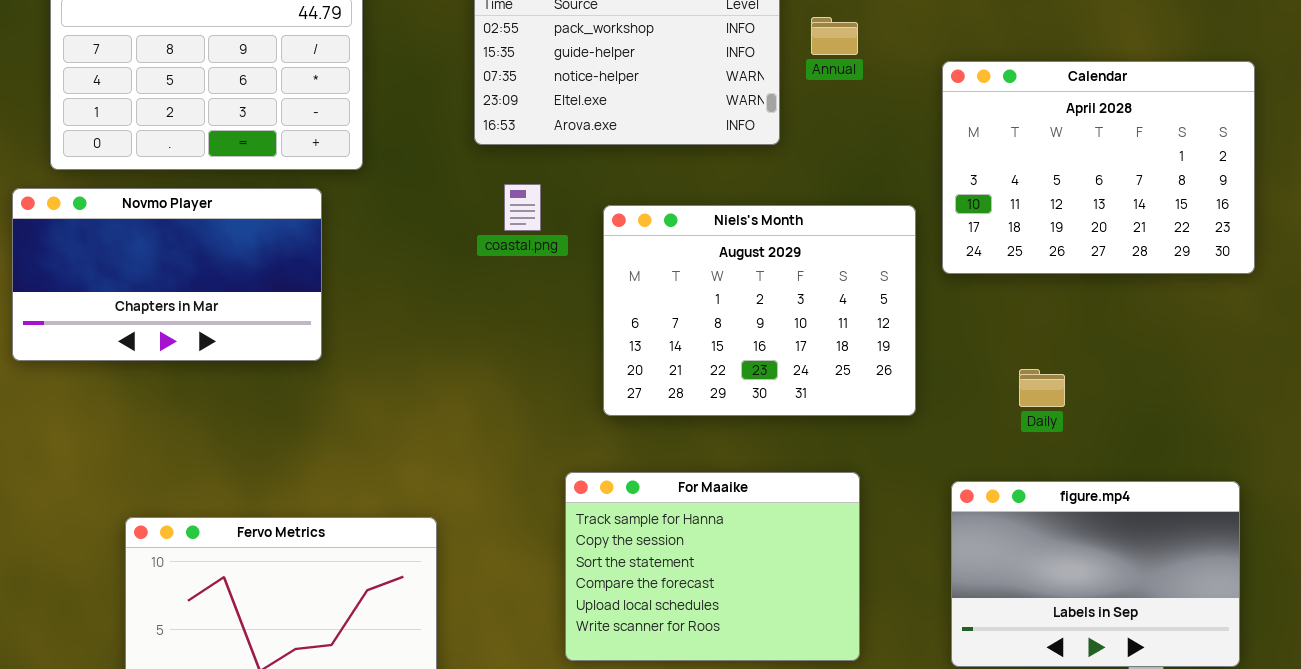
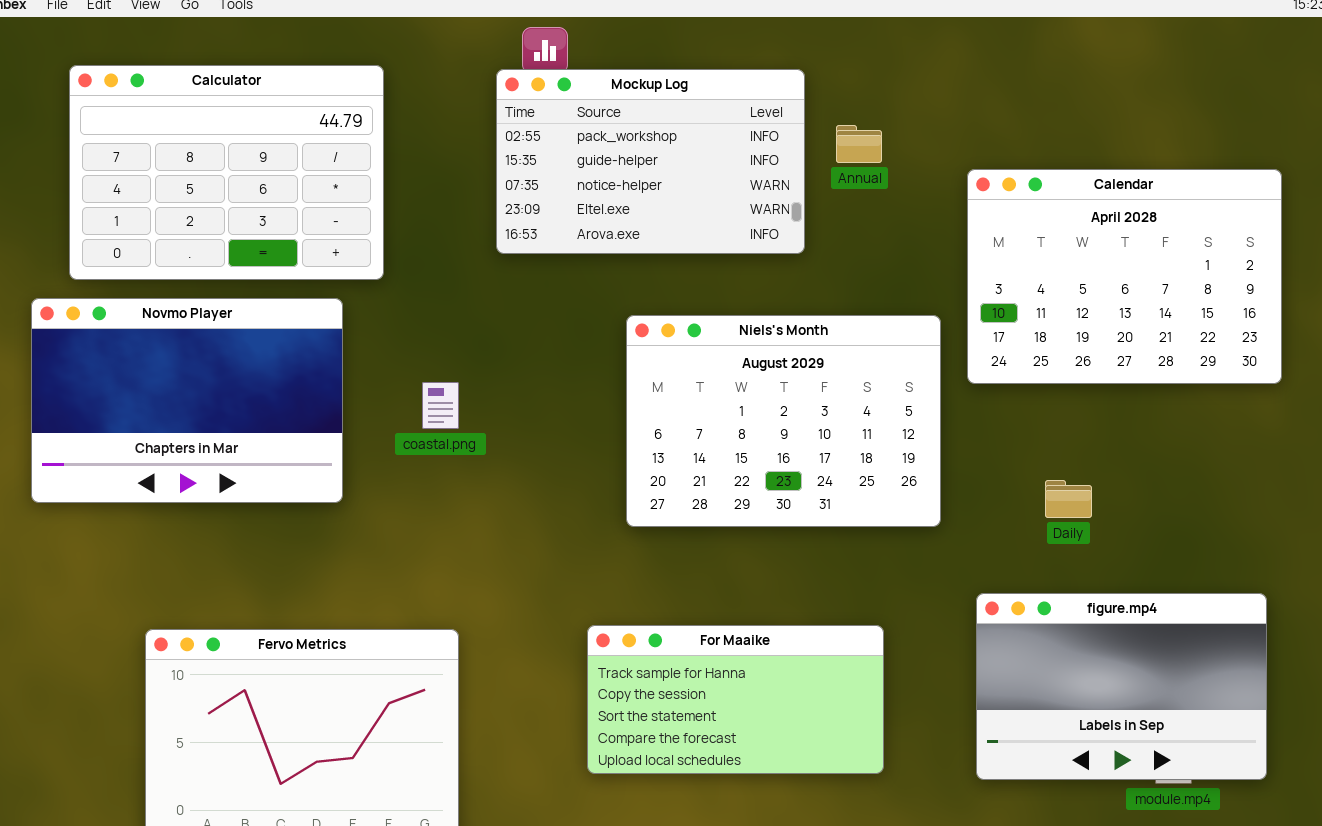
coastal.png: [504,184,541,231] -> [422,382,459,429], moved
Novmo Player: [12,188,322,361] -> [31,298,343,503], resized
For Maaike: [565,472,860,661] -> [587,625,884,774], resized

